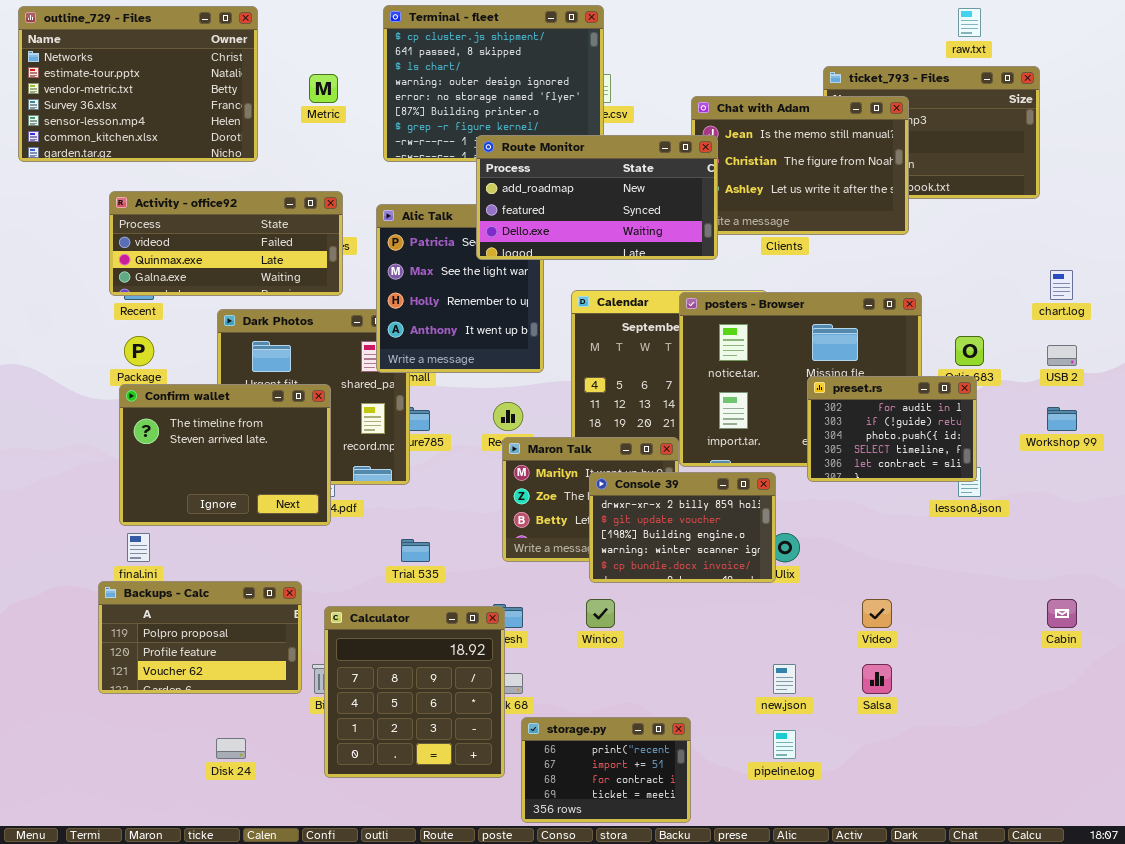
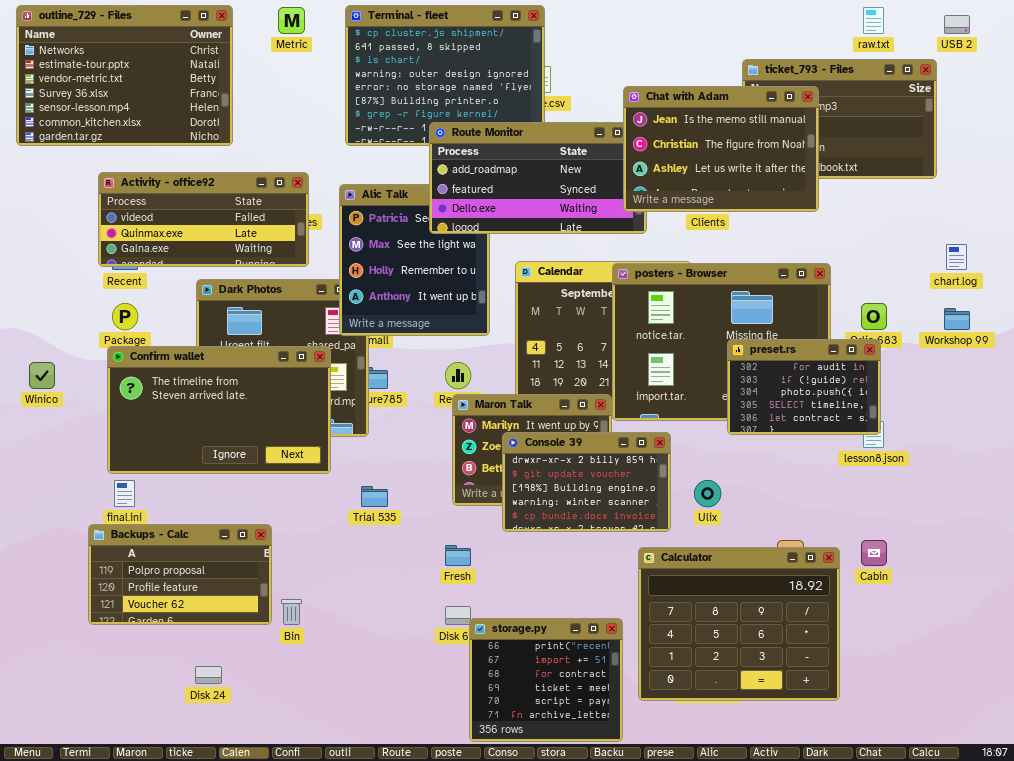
Metric: [309,74,338,103] -> [278,7,305,34], moved
Chat with Adam: [691,96,909,235] -> [623,86,819,212], raised
USB 2: [1047,345,1077,366] -> [944,15,970,34], moved
Confirm wallet: [119,384,331,526] -> [107,346,331,474], resized
Workshop 99: [1047,407,1077,431] -> [944,308,970,330], moved
Console 39: [589,472,776,583] -> [502,432,671,532], moved
Winico: [586,599,615,628] -> [29,362,55,389], moved
Cabin: [1047,599,1077,628] -> [861,540,887,566], moved
Calculator: [324,606,505,778] -> [638,547,840,701], moved, resized
storage.py: [521,717,691,823] -> [469,618,623,742], resized

